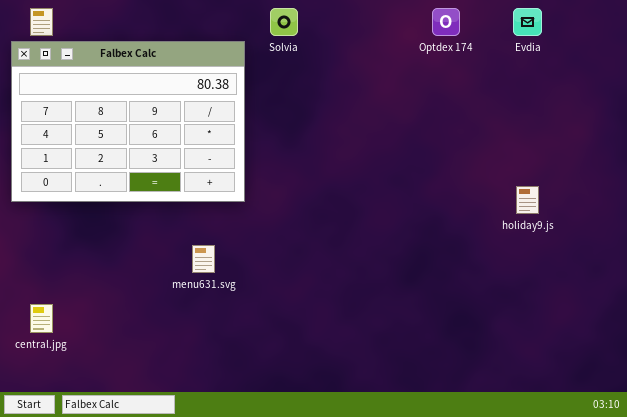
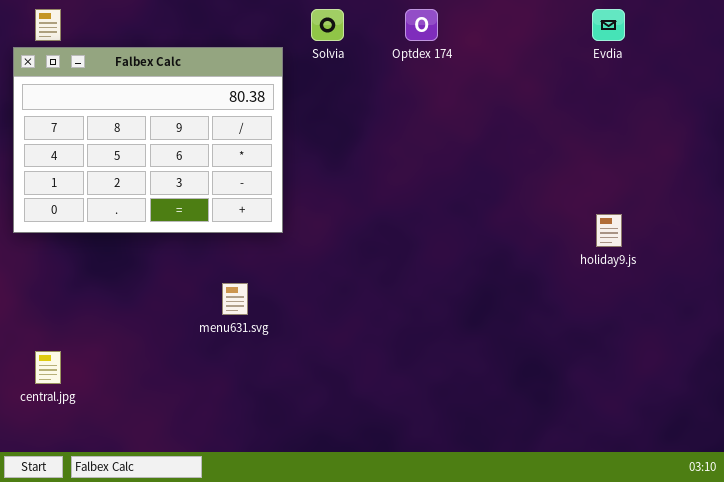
Optdex 174: [432,8,460,36] -> [405,9,438,41], moved

